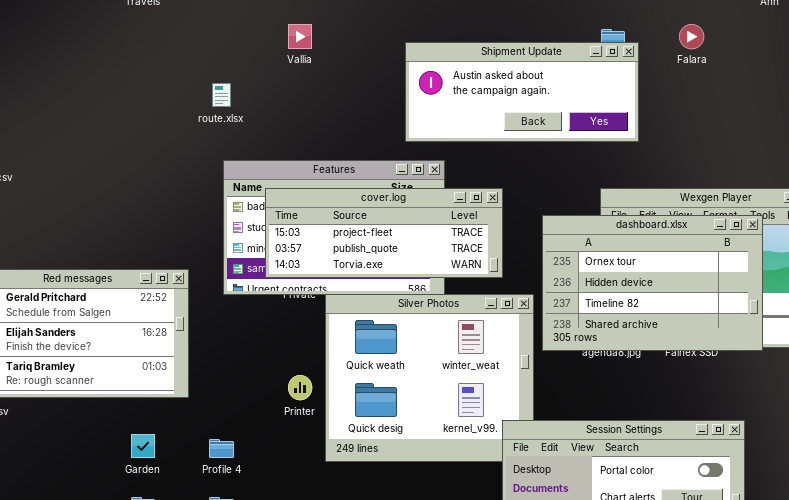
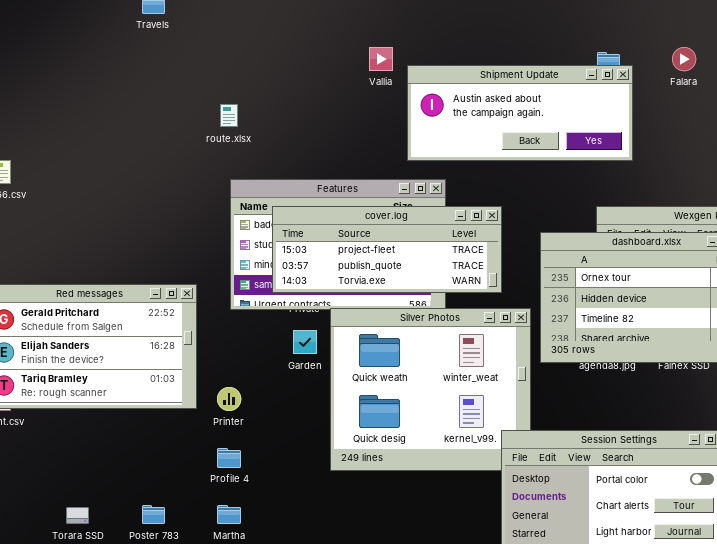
Vallia: [288,24,312,49] -> [369,47,393,71], moved
Printer: [288,375,312,400] -> [217,387,241,411], moved
Garden: [131,434,155,458] -> [293,330,317,354], moved

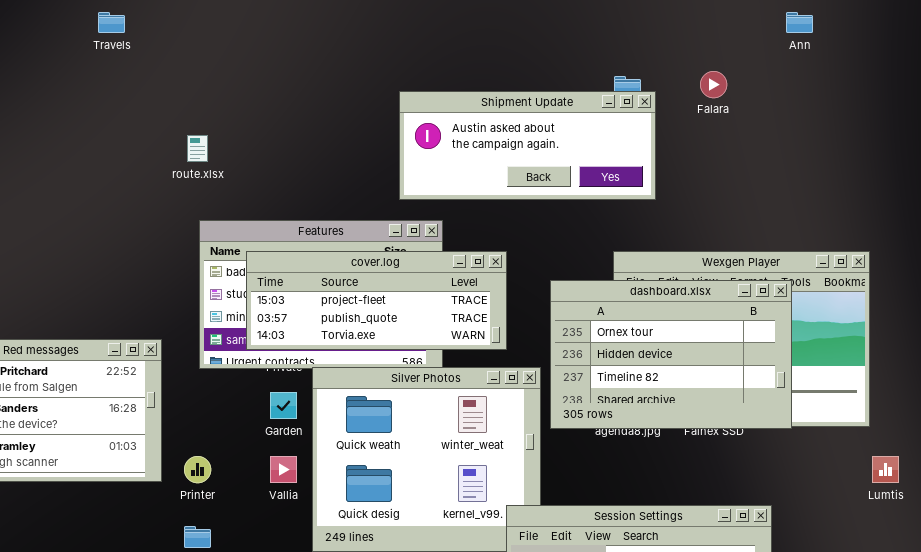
Vallia: [369,47,393,71] -> [270,456,297,483], moved

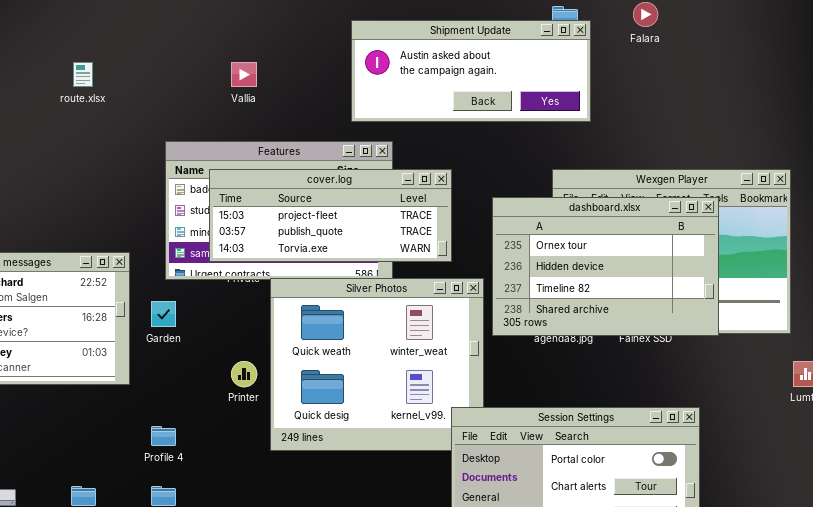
route.xlsx: [187,135,208,162] -> [73,62,93,87], moved
Garden: [270,392,297,419] -> [151,301,176,327], moved
Printer: [184,456,211,483] -> [231,361,257,387], moved
Vallia: [270,456,297,483] -> [231,62,257,87], moved

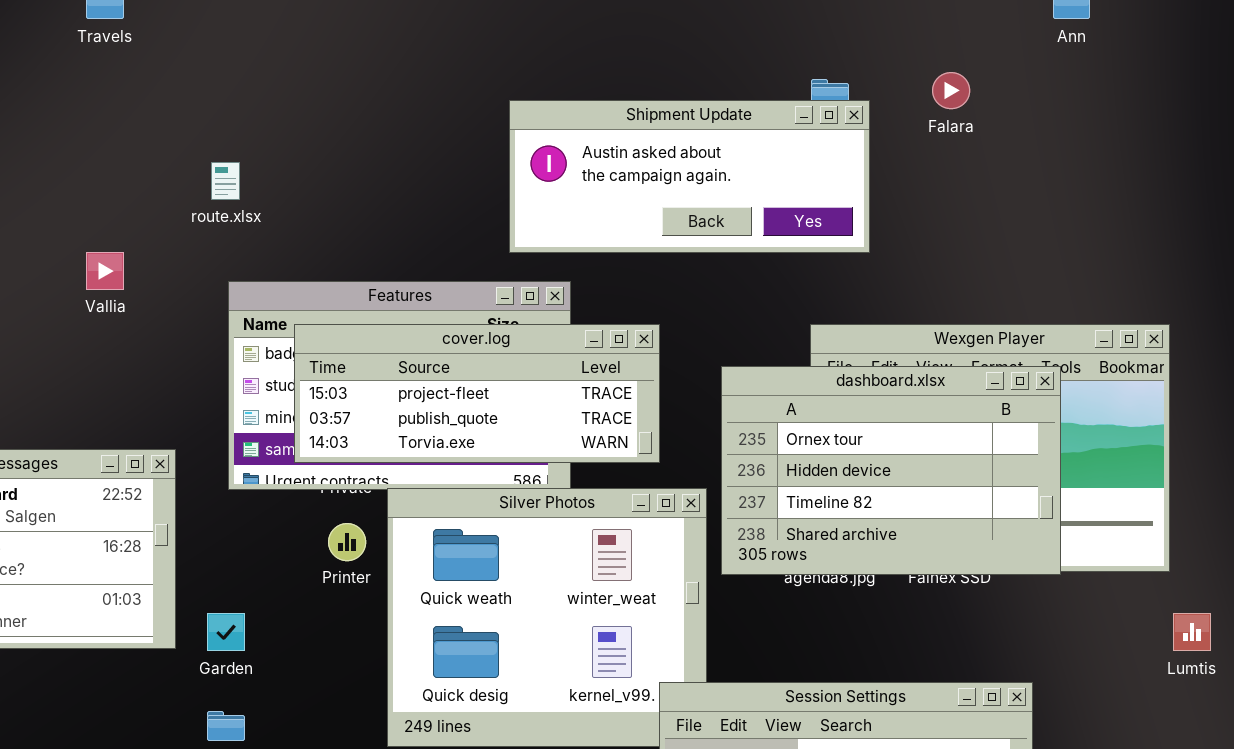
route.xlsx: [73,62,93,87] -> [211,162,240,200], moved
Vallia: [231,62,257,87] -> [86,252,124,290], moved
Garden: [151,301,176,327] -> [207,613,245,651], moved
Printer: [231,361,257,387] -> [328,523,366,561], moved

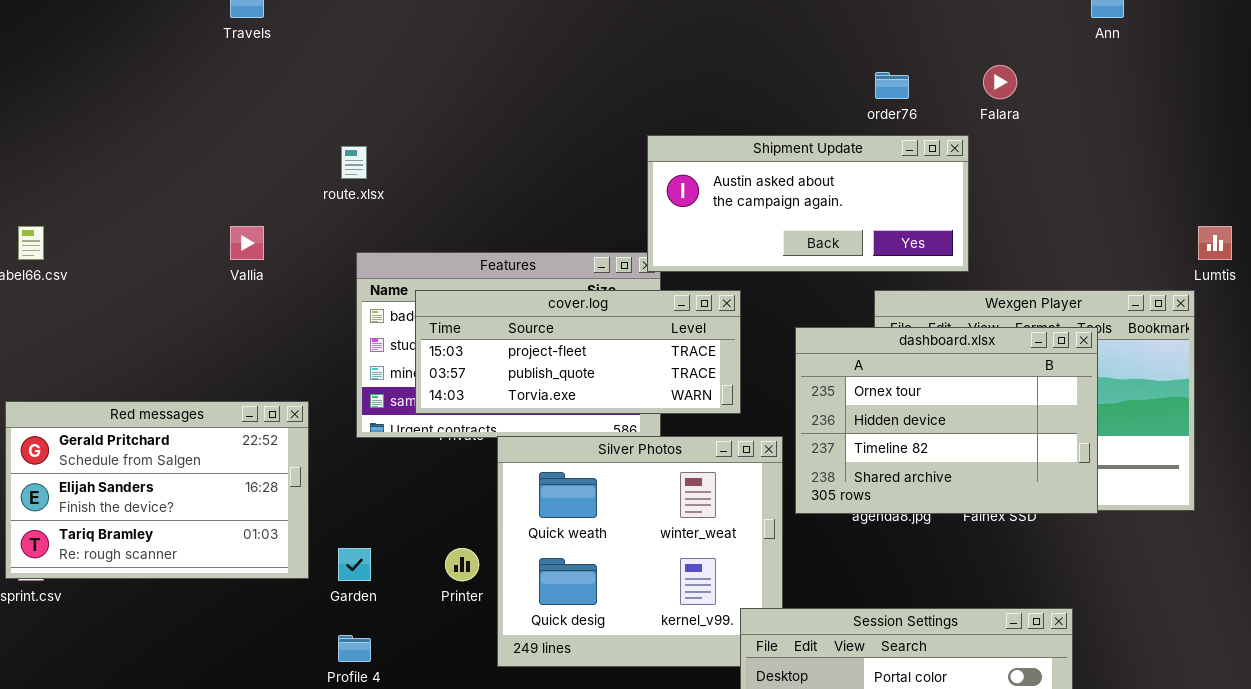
Shipment Update: [509,100,870,253] -> [647,135,969,272], moved
Printer: [328,523,366,561] -> [445,548,479,581], moved
Lumtis: [1173,613,1211,651] -> [1198,226,1232,260], moved

